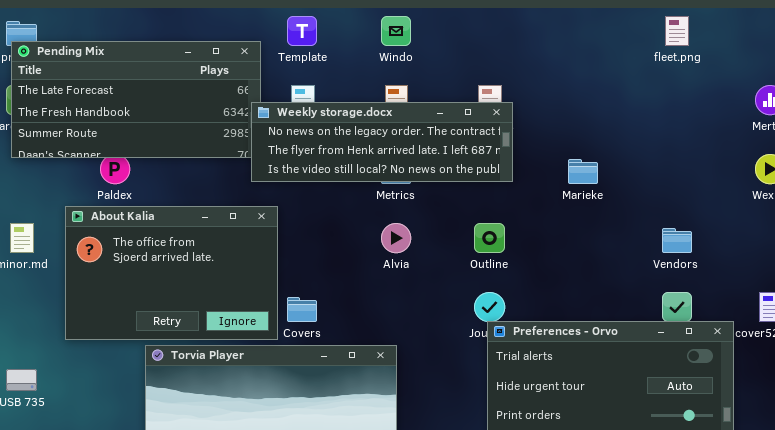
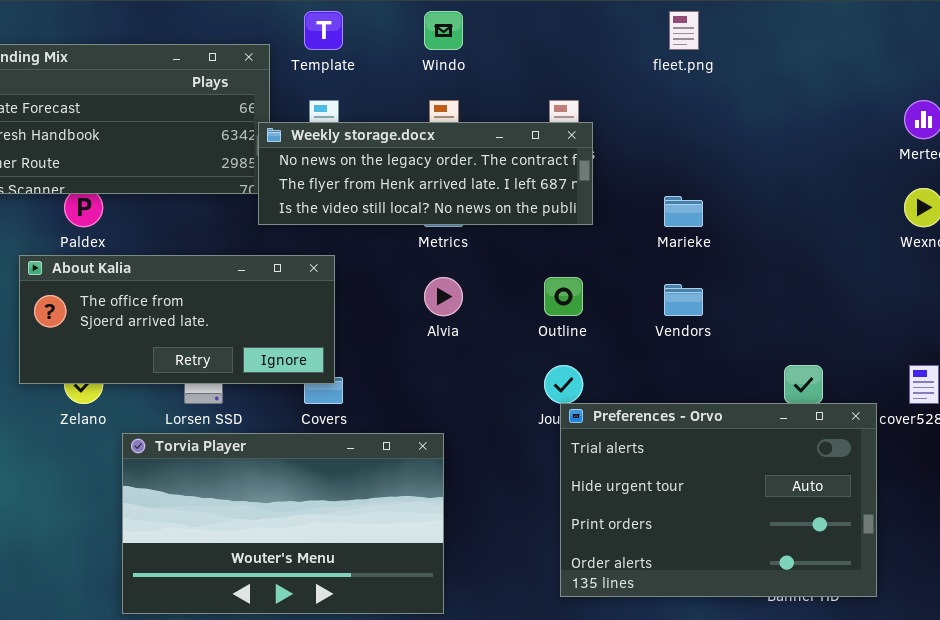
fleet.png: [665,16,689,46] -> [669,11,699,50], moved
About Kalia: [65,206,278,340] -> [19,255,335,384], resized
Vendors: [662,228,692,253] -> [664,284,703,316], moved

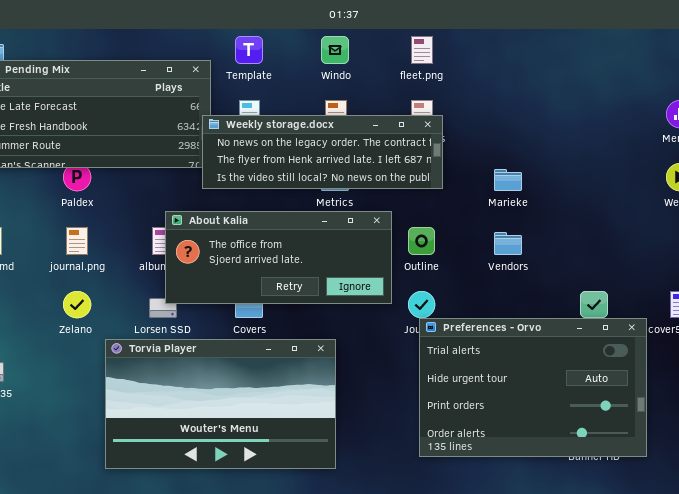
fleet.png: [669,11,699,50] -> [411,36,433,64], moved
About Kalia: [19,255,335,384] -> [165,211,392,304], moved

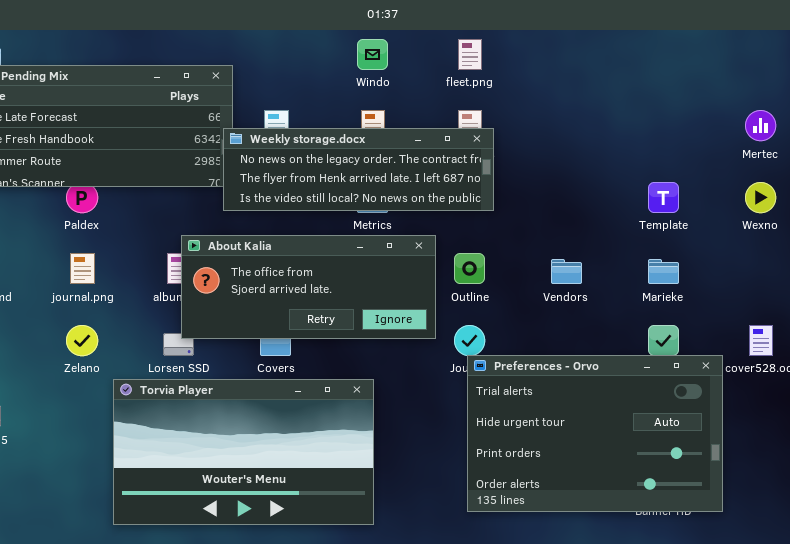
Template: [235,36,263,64] -> [648,182,679,213], moved
Marieke: [494,169,522,191] -> [648,259,679,284], moved

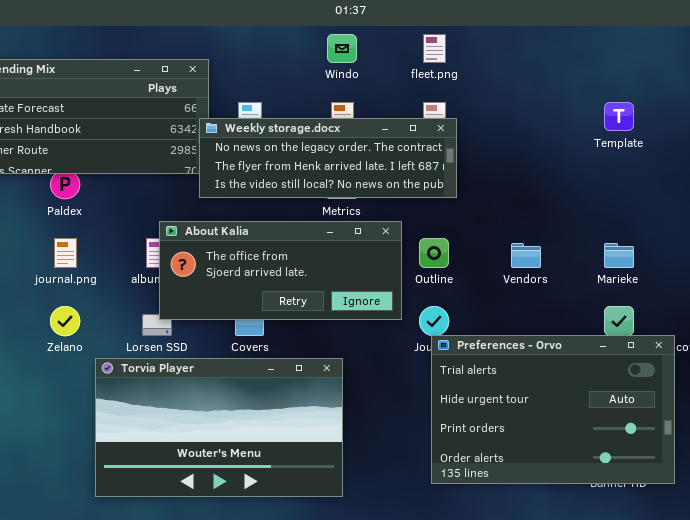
Template: [648,182,679,213] -> [604,102,634,131], moved

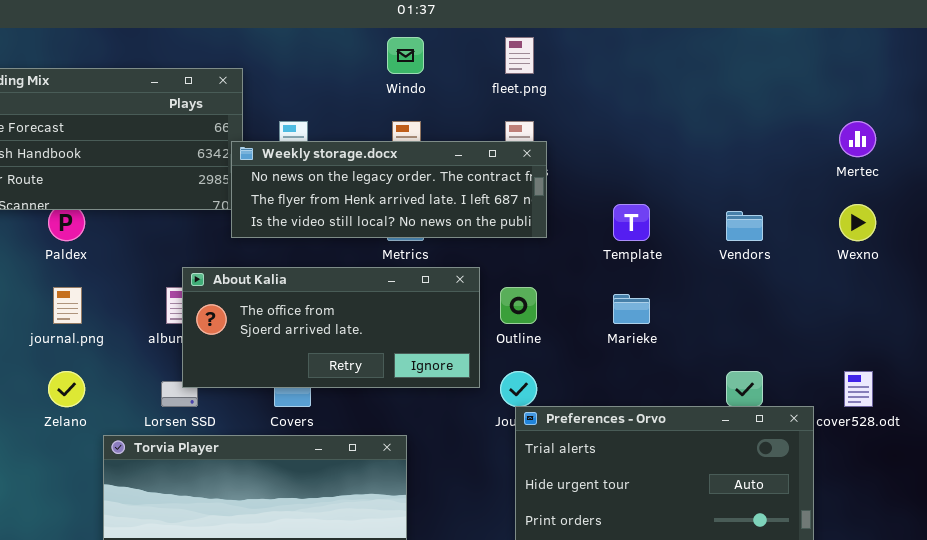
Template: [604,102,634,131] -> [613,204,650,241], moved
Vendors: [511,243,541,268] -> [726,211,763,241], moved
Marieke: [604,243,634,268] -> [613,294,650,324], moved

